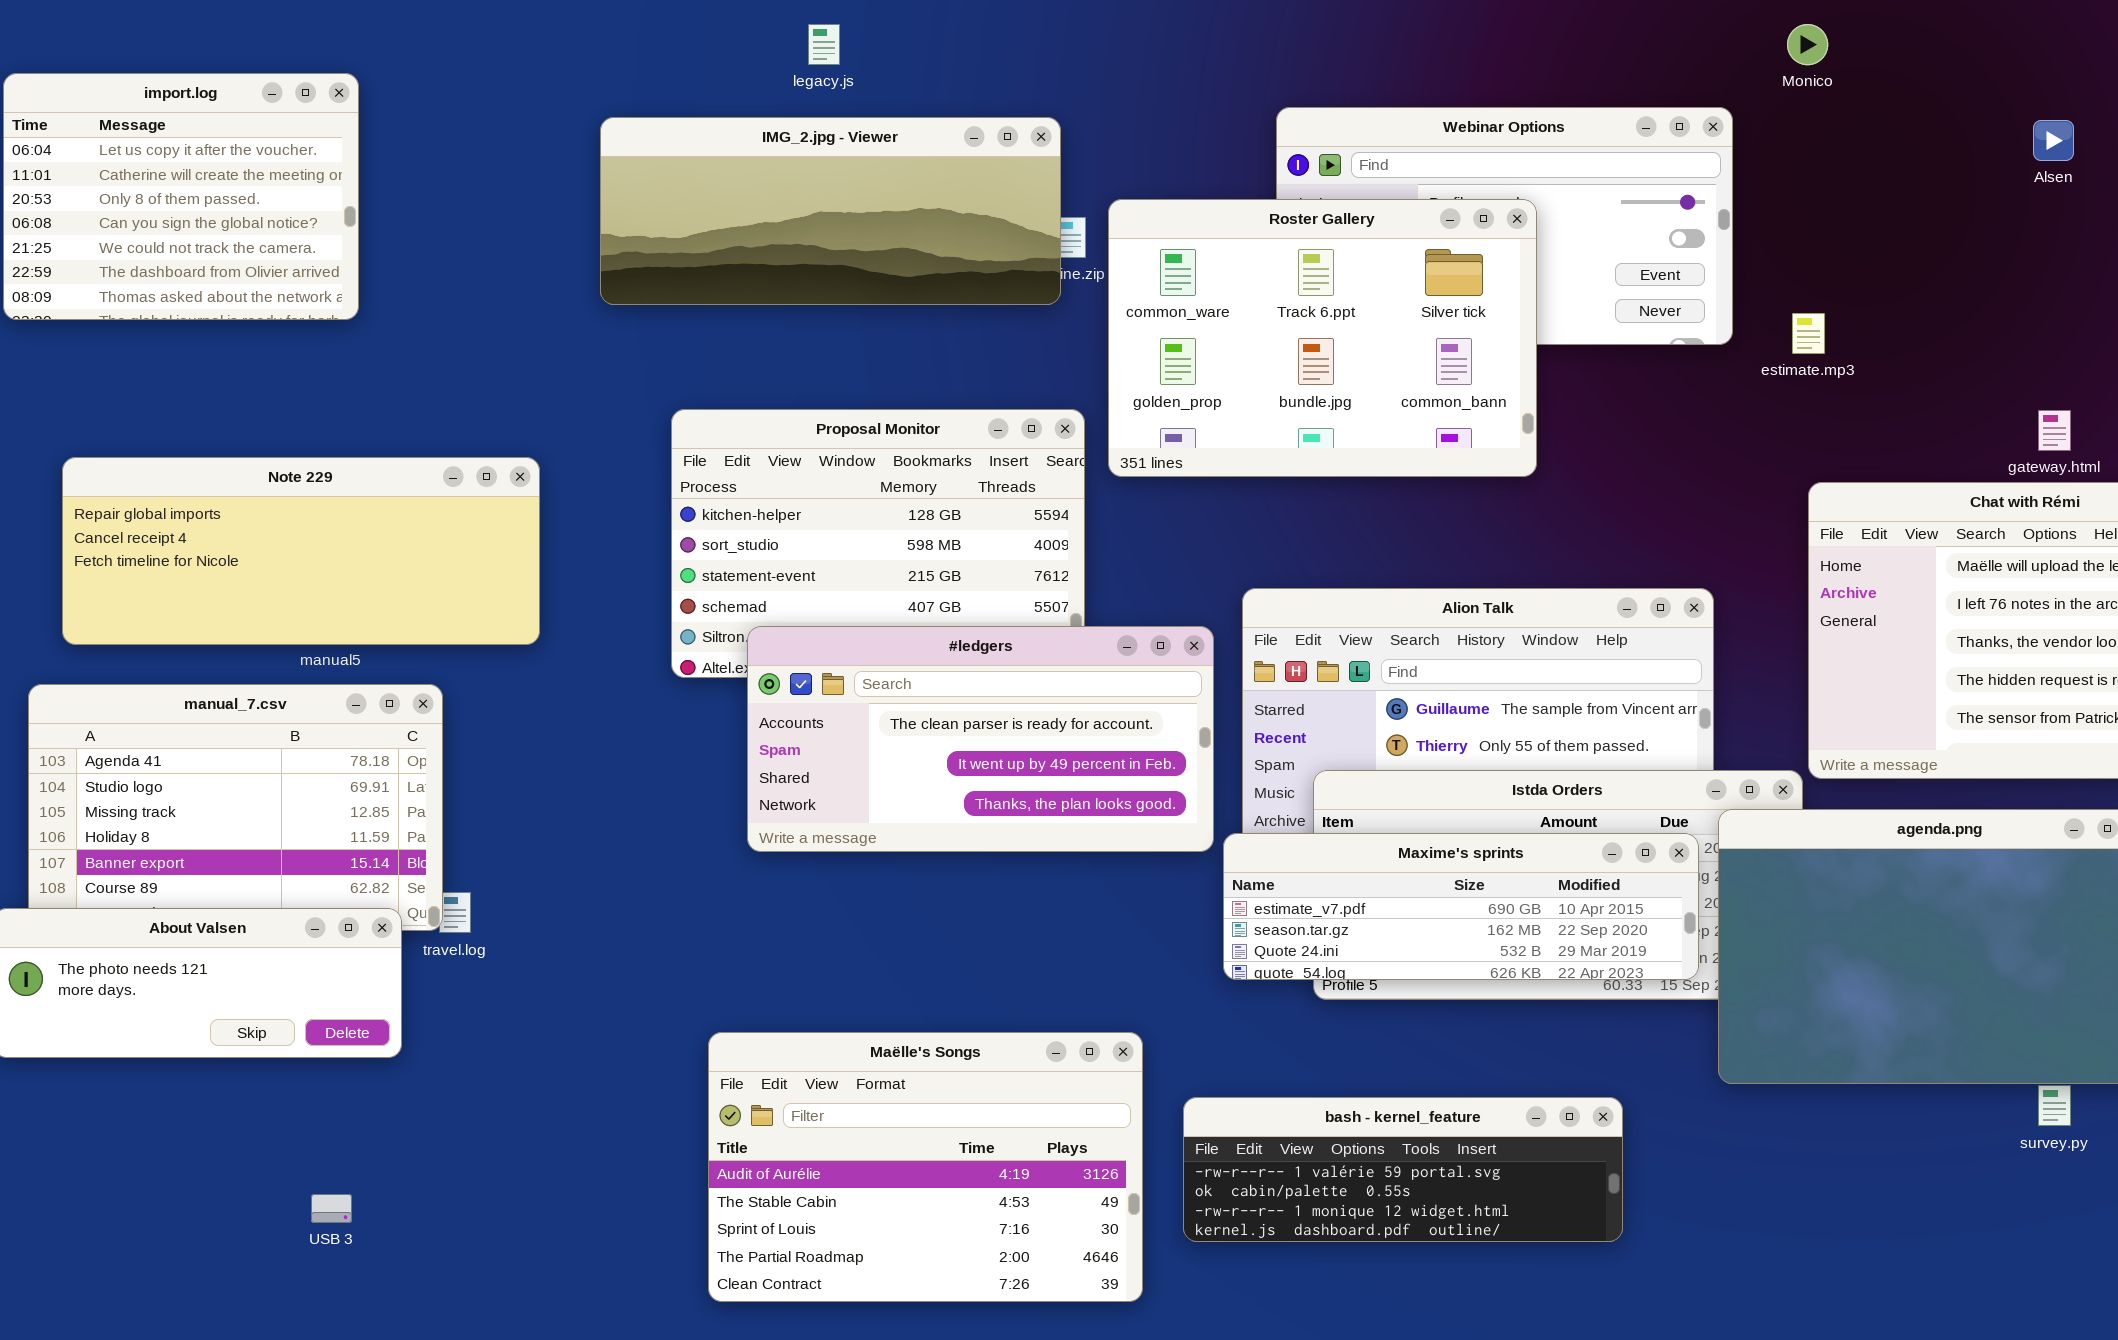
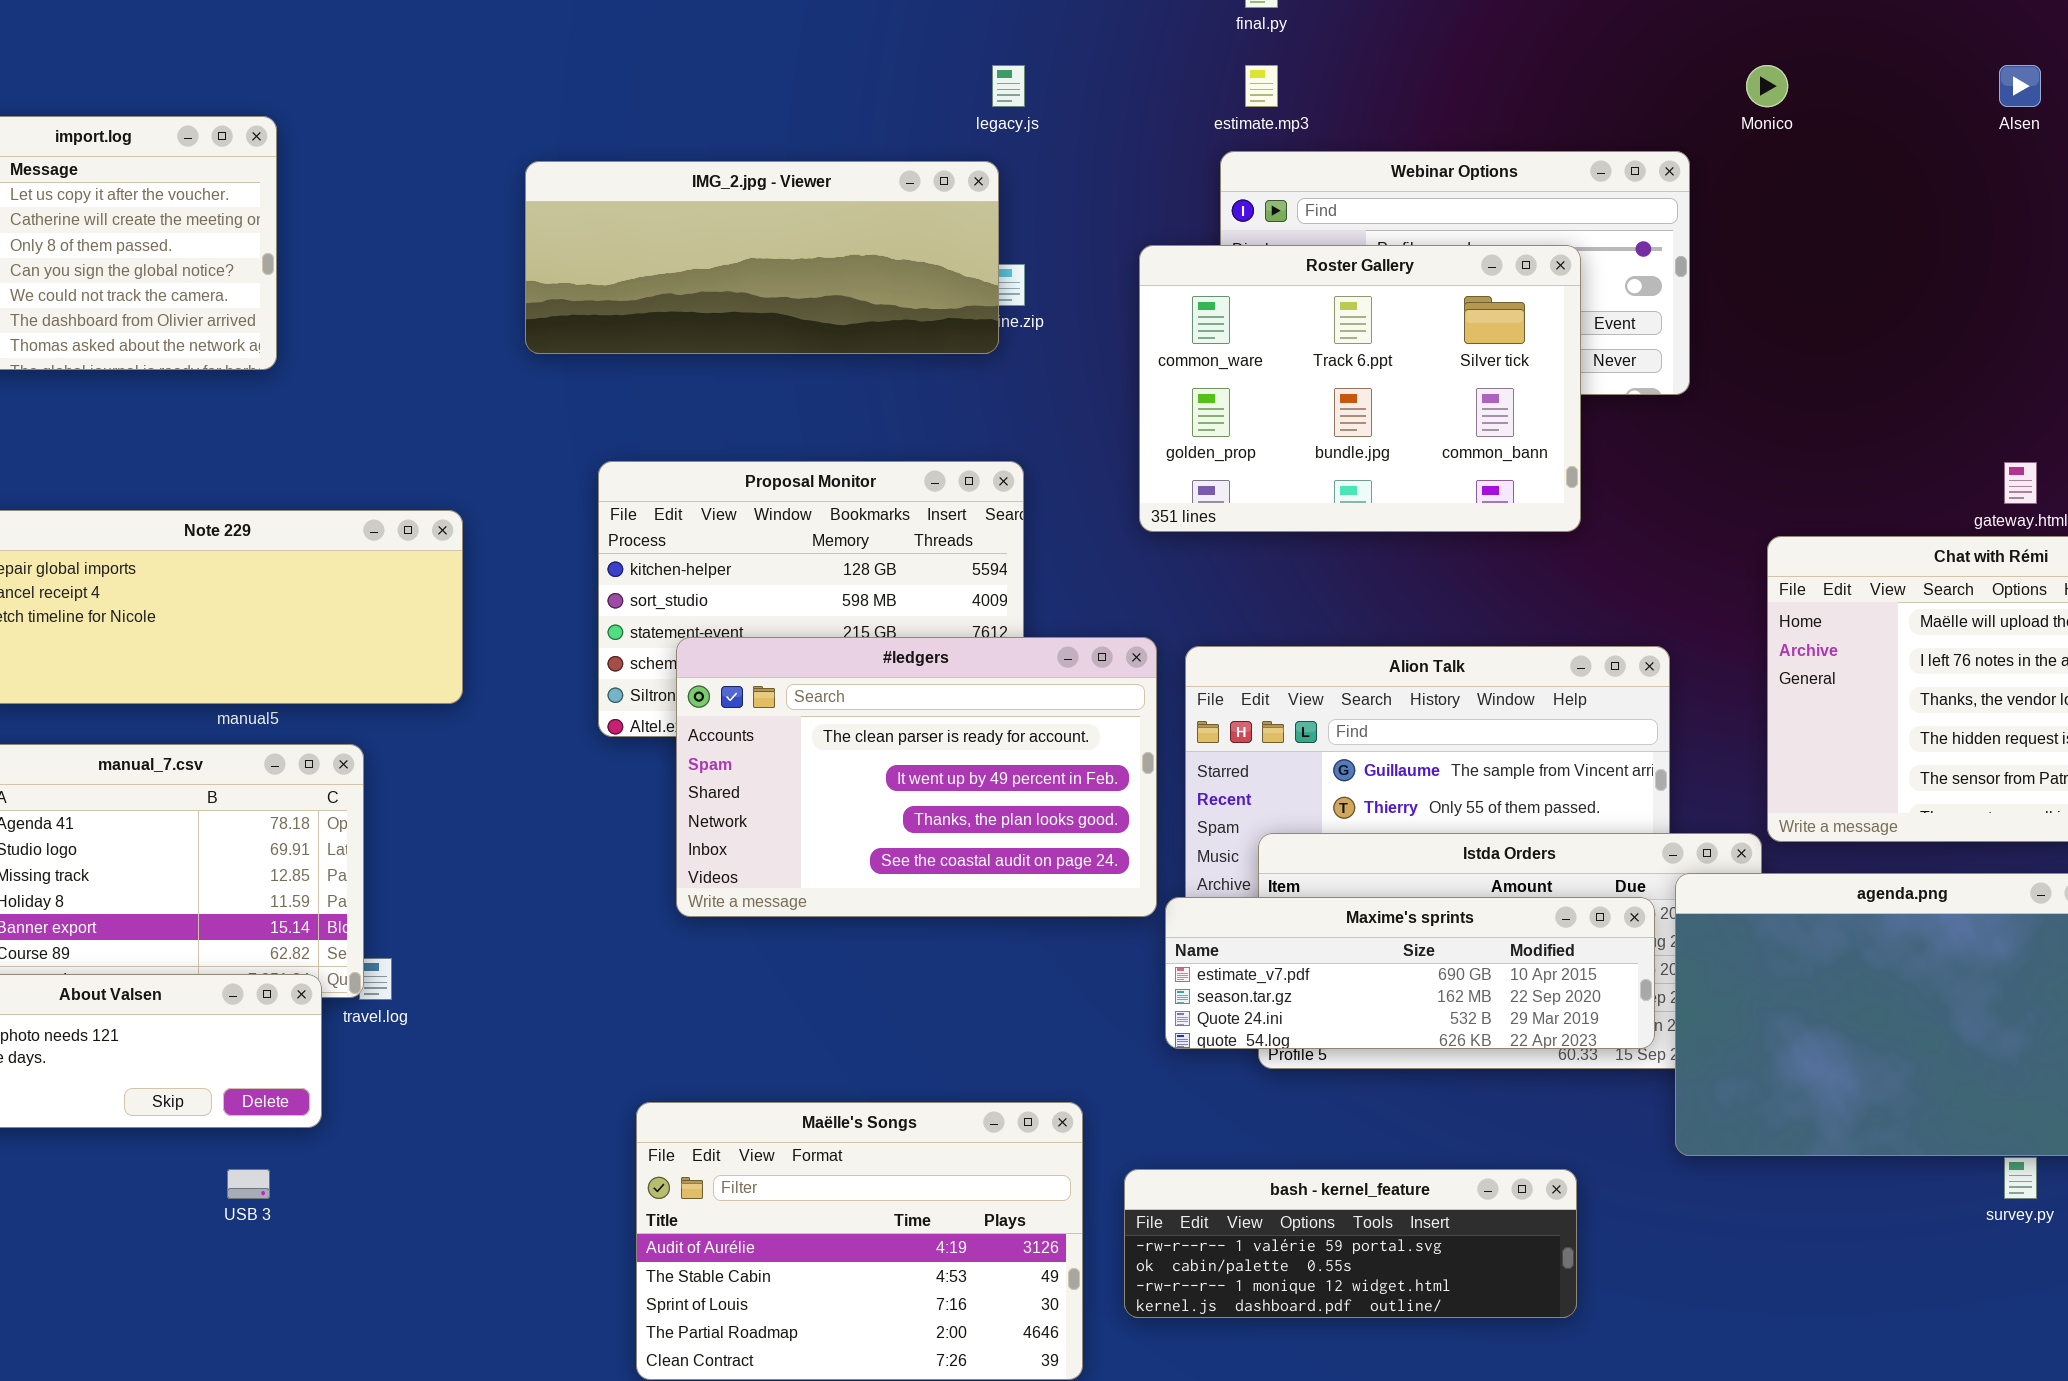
legacy.js: [808,24,840,65] -> [992,65,1025,107], moved
Alsen: [2033,120,2074,161] -> [1999,65,2041,107], moved
Roster Gallery: [1108,199,1537,477] -> [1139,245,1581,532], moved
estimate.mp3: [1792,313,1825,354] -> [1245,65,1278,107], moved
#ledgers: [747,626,1214,852] -> [676,637,1157,917], resized
USB 3: [311,1194,352,1223] -> [227,1169,270,1199], moved

